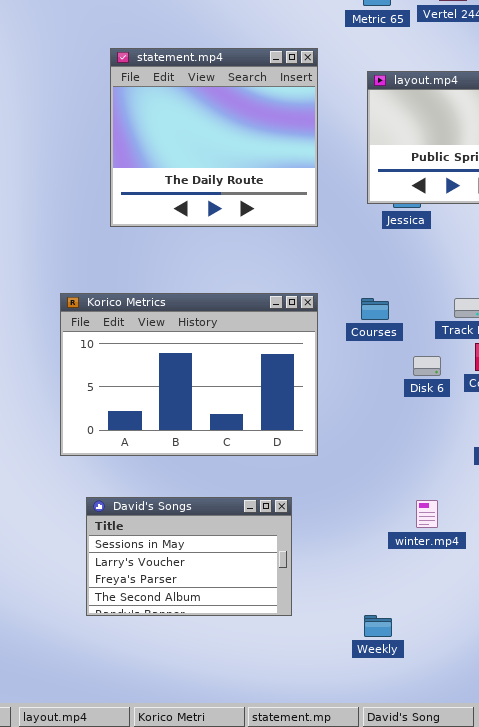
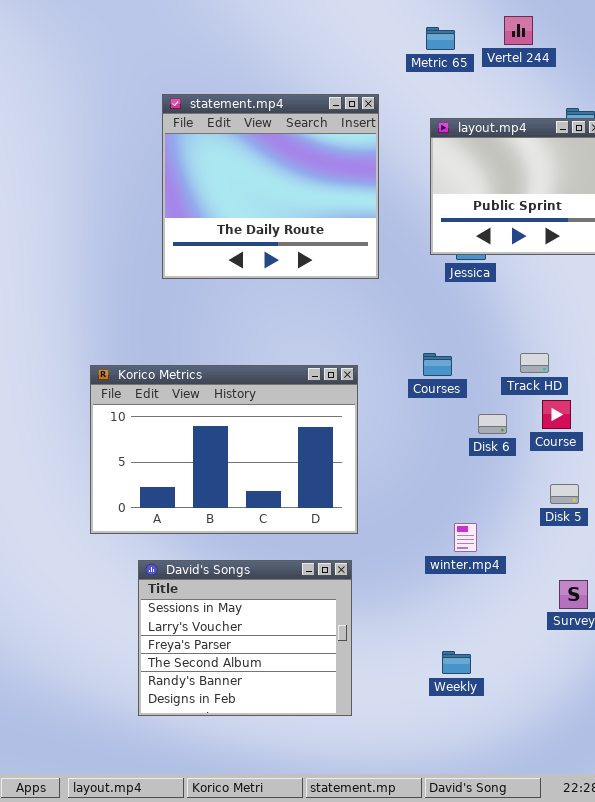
Korico Metrics: [60,293,318,456] -> [90,365,358,534], moved
David's Songs: [86,497,292,616] -> [138,560,352,716], resized
winter.mp4: [416,500,438,528] -> [454,523,477,552], moved
Weekly: [364,615,392,637] -> [442,651,471,674], moved

